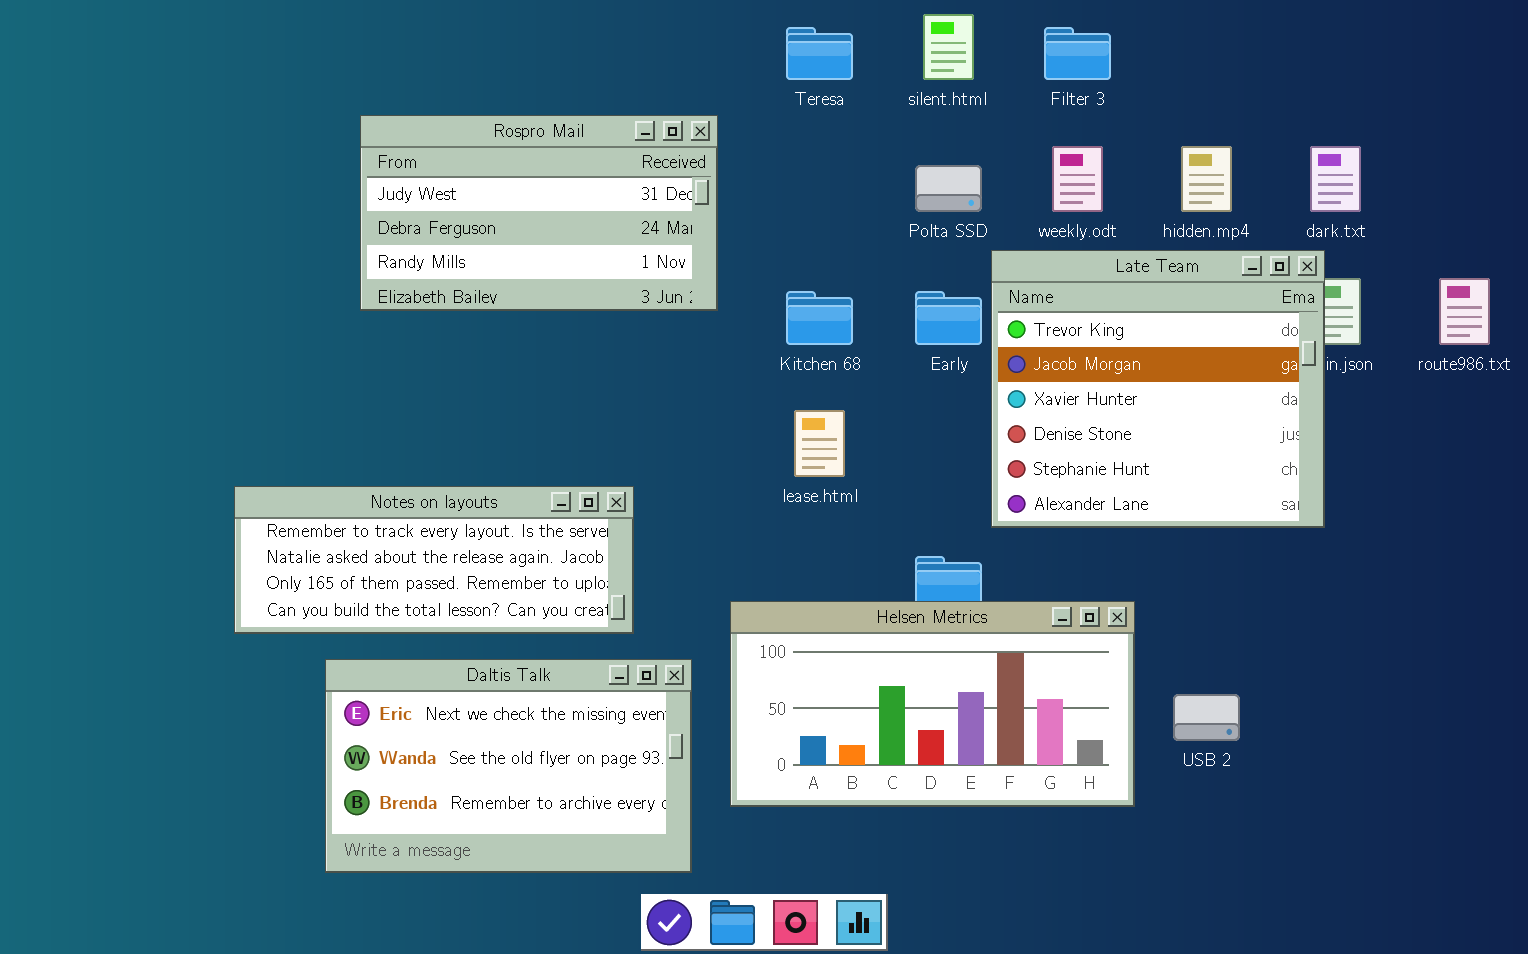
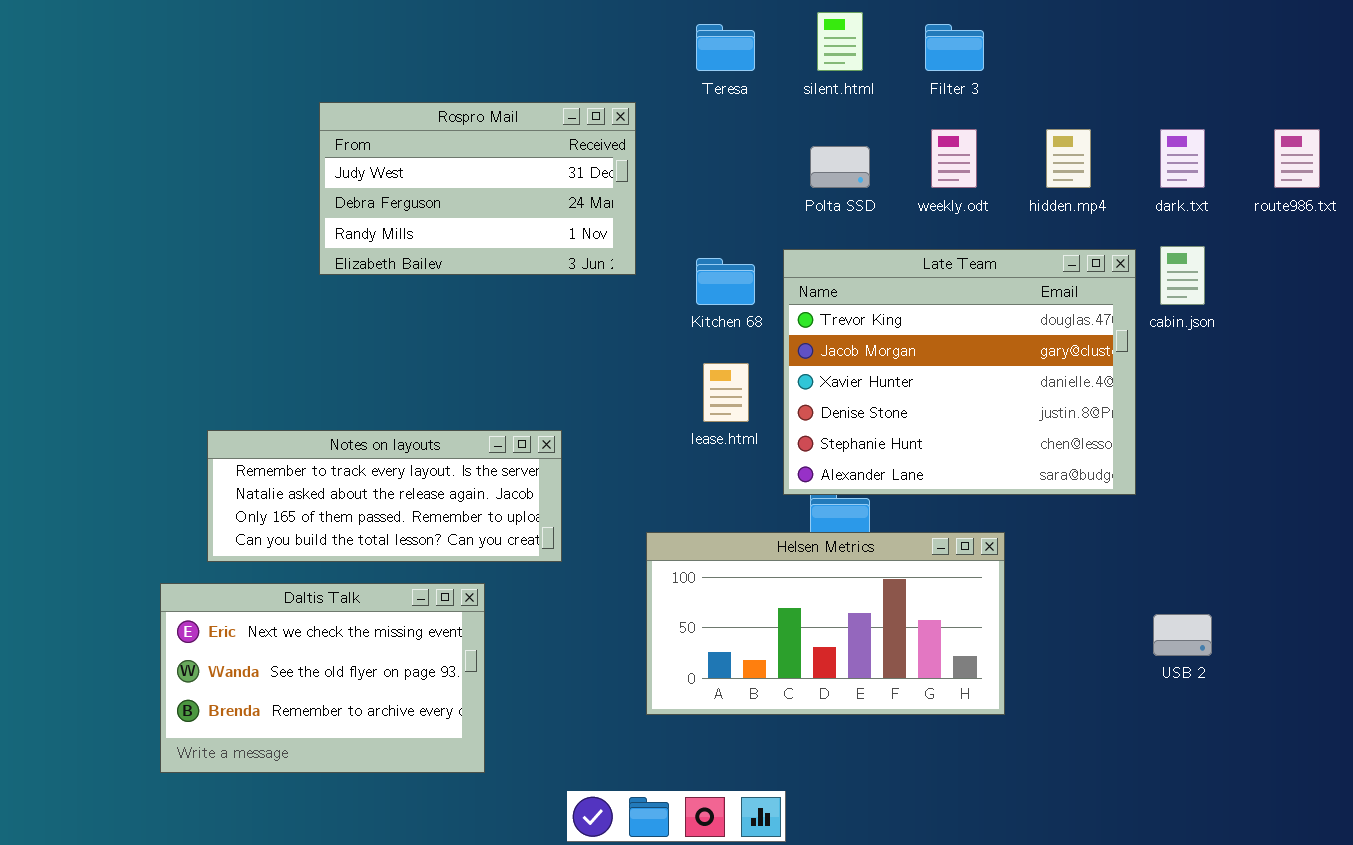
Late Team: [991,250,1325,528] -> [783,249,1136,495], moved, resized
route986.txt: [1439,278,1490,345] -> [1274,129,1320,188], moved
Daltis Talk: [325,659,692,873] -> [160,583,485,773], moved
USB 2: [1173,694,1240,741] -> [1153,614,1212,656], moved

